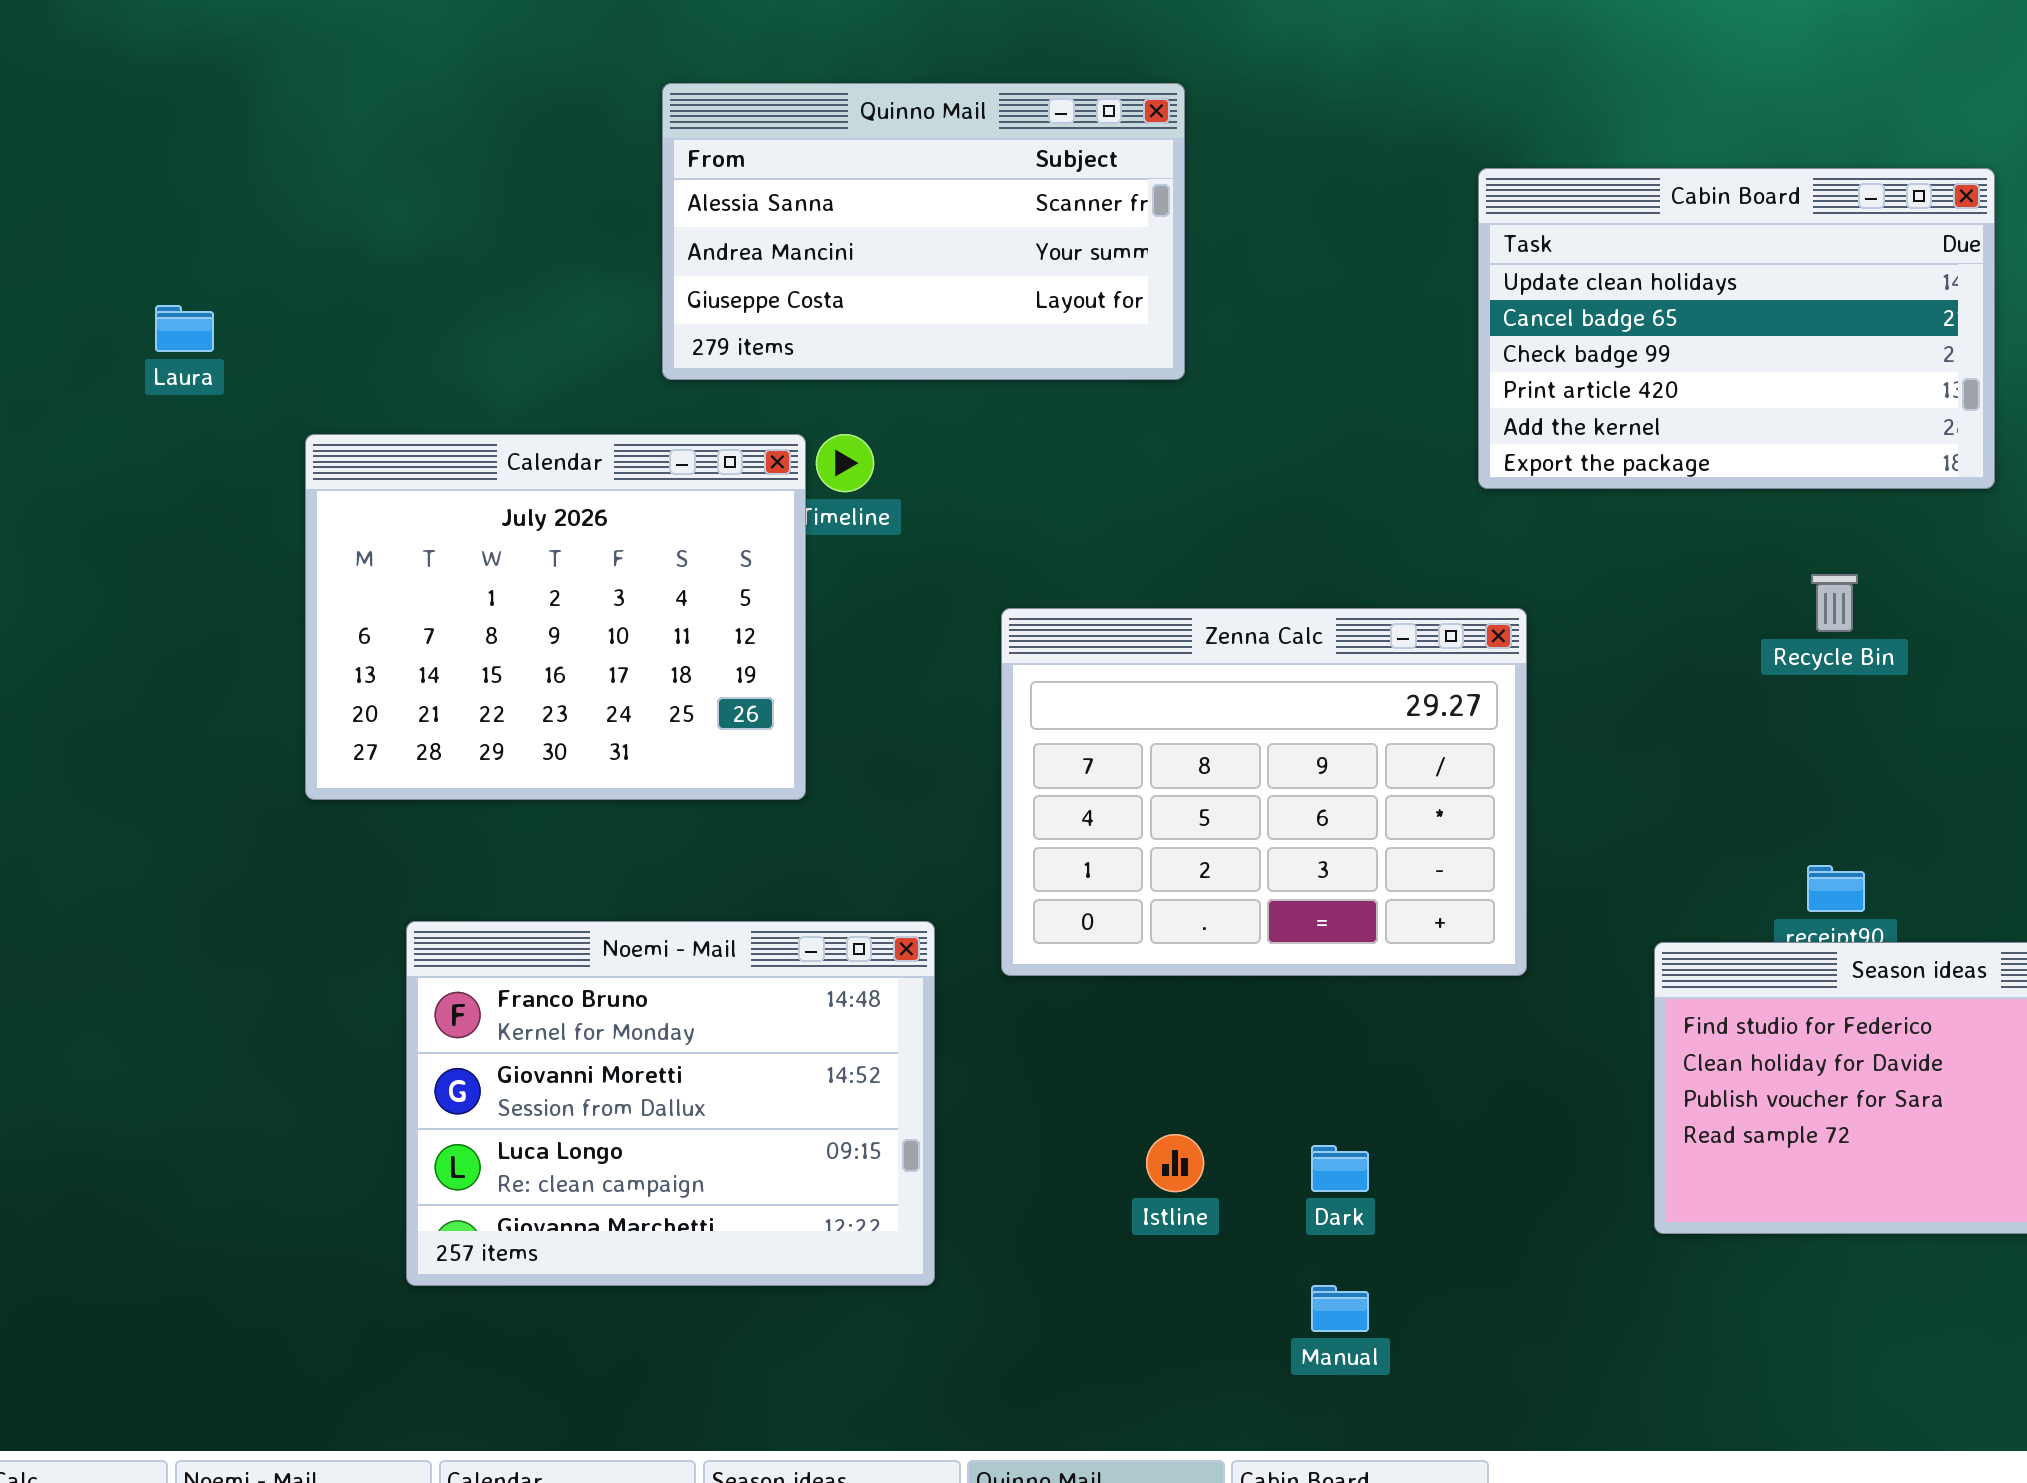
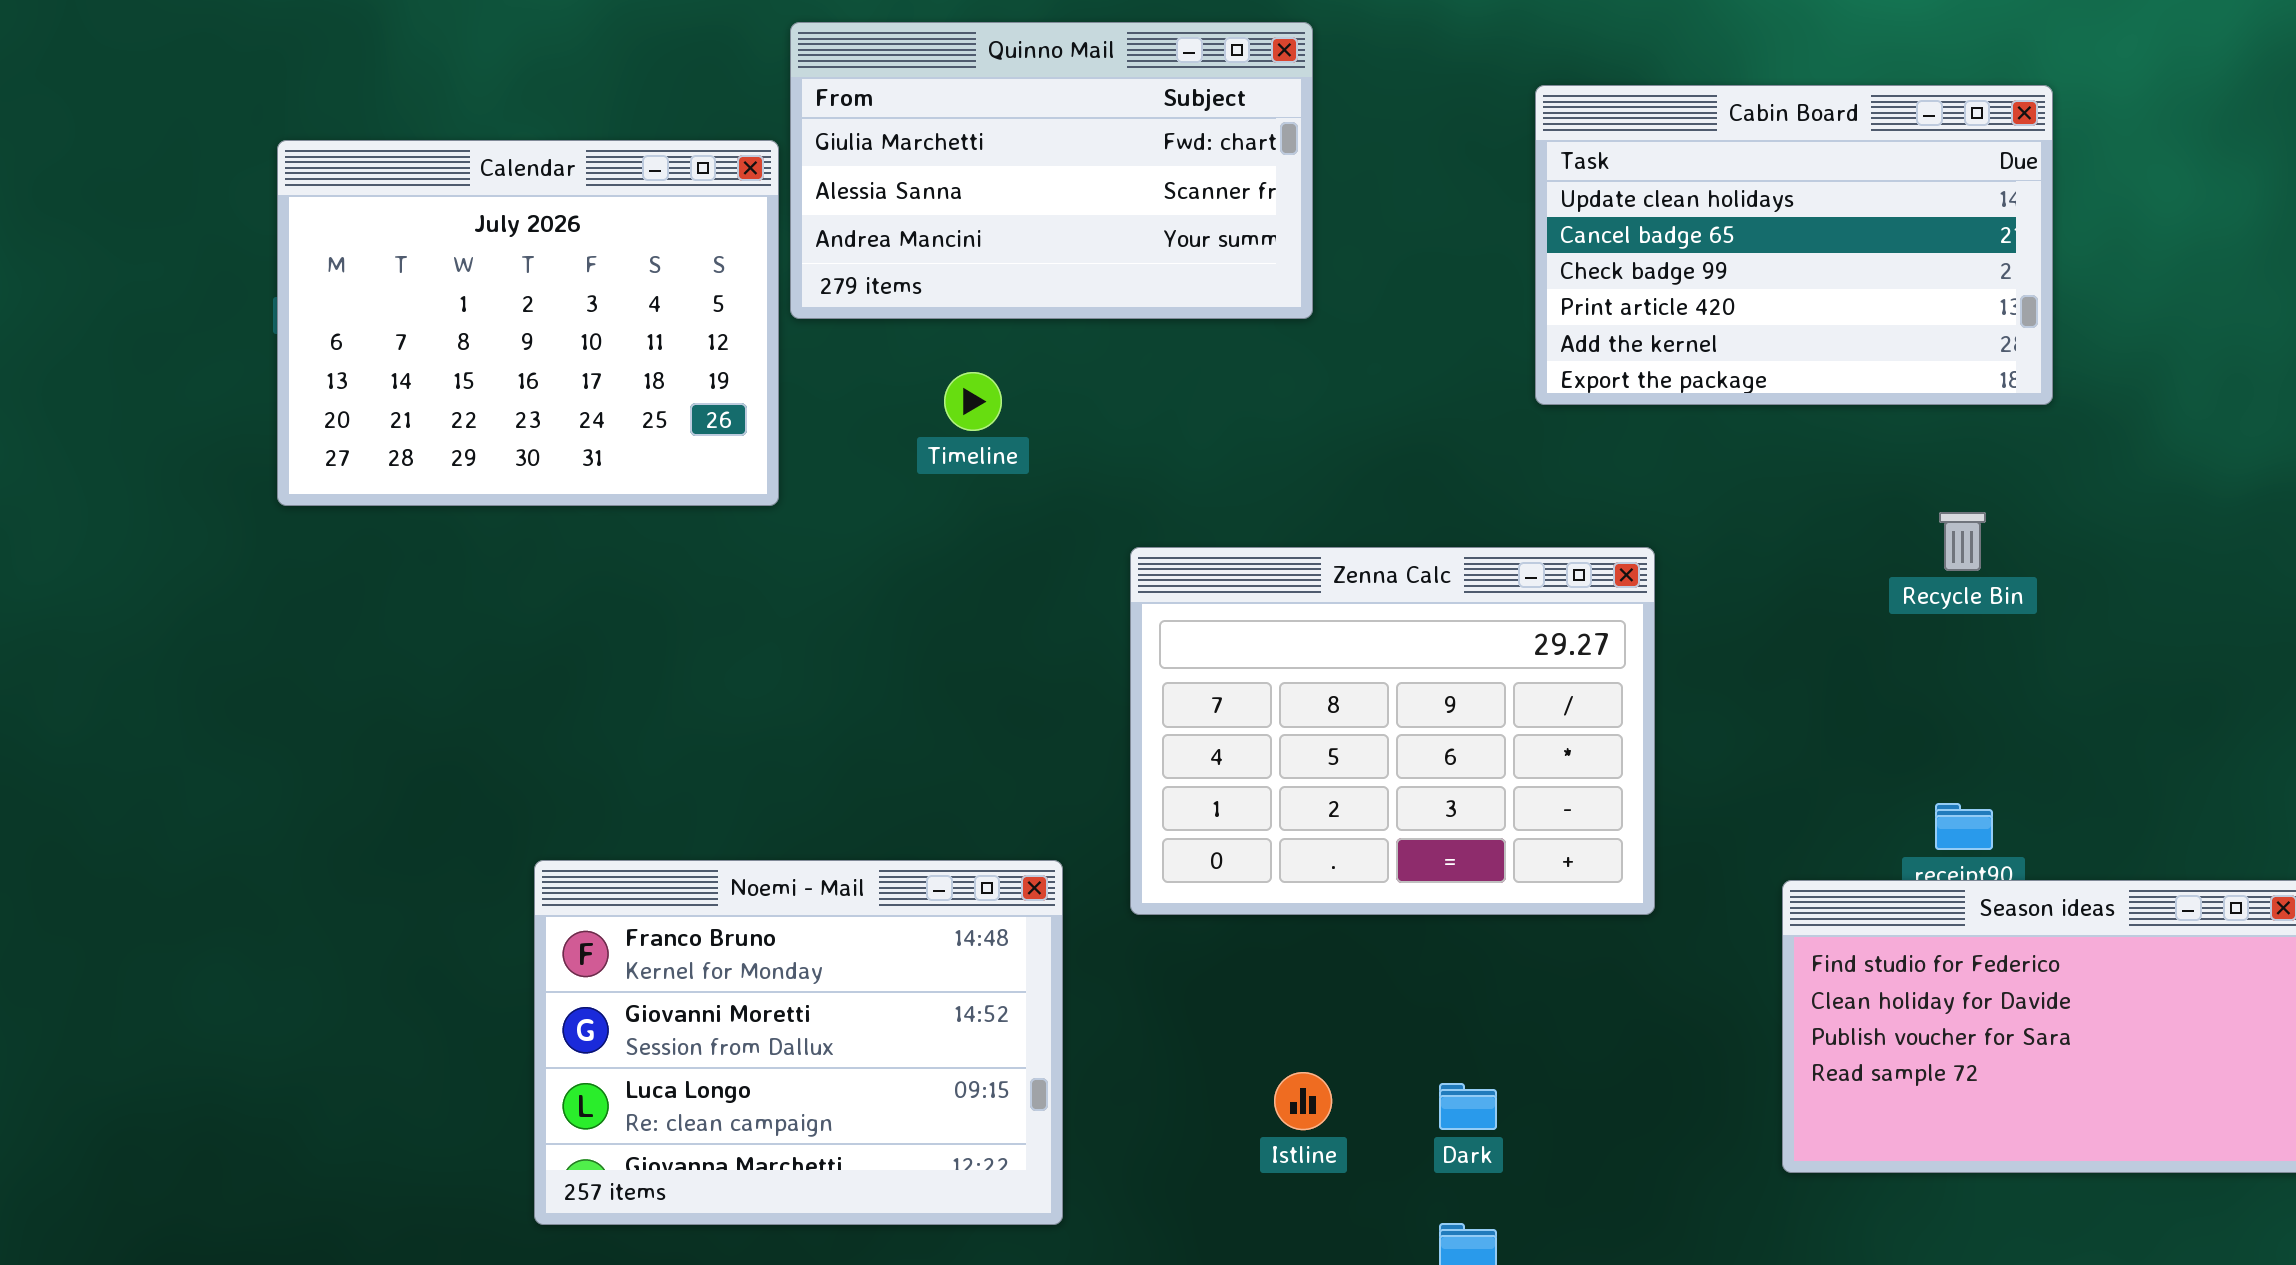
Quinno Mail: [662,83,1185,380] -> [790,22,1313,319], scrolled up 1 row
Cabin Board: [1478,168,1995,489] -> [1535,85,2053,405], moved
Calendar: [305,434,806,800] -> [277,140,779,506], moved

